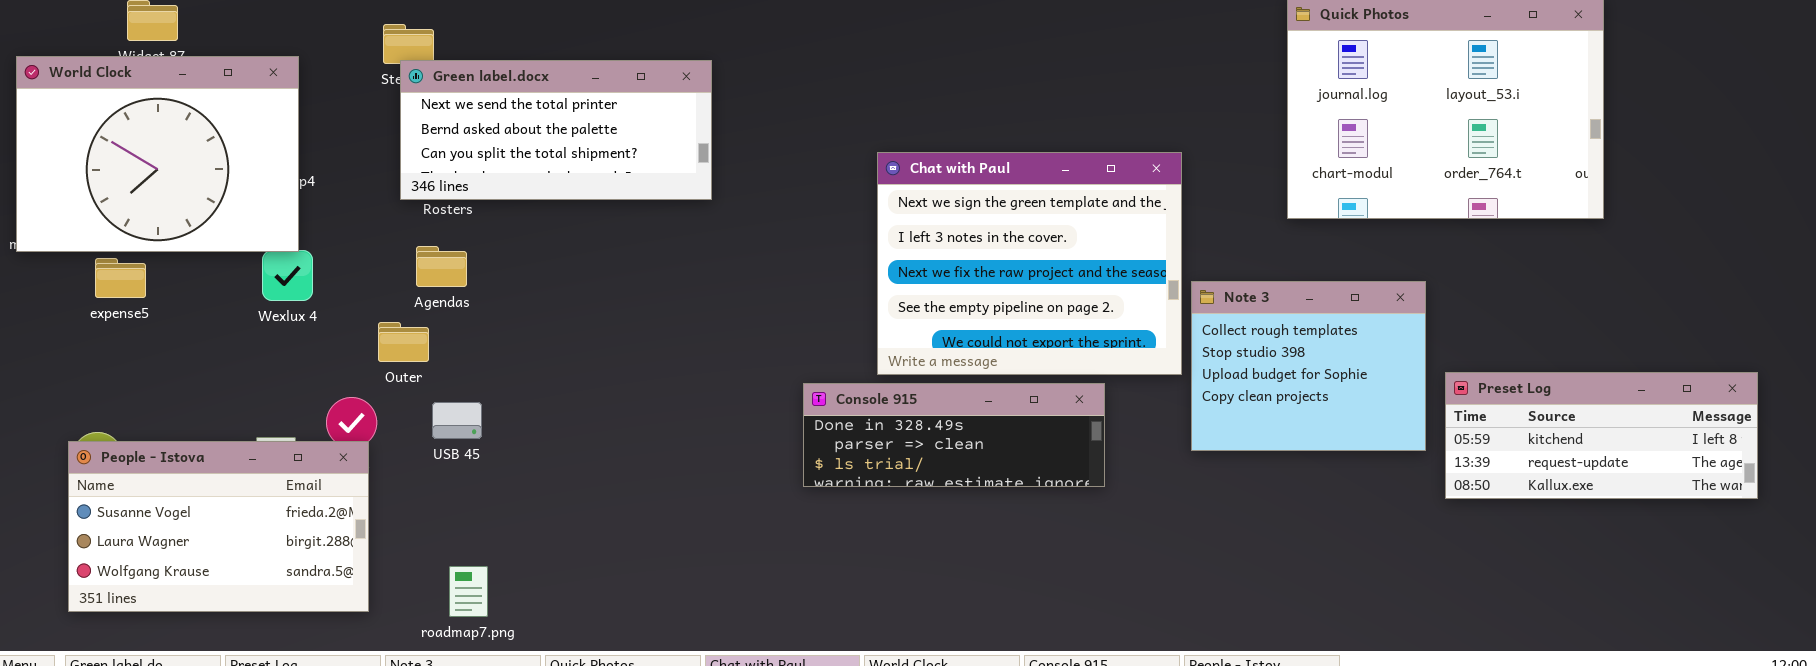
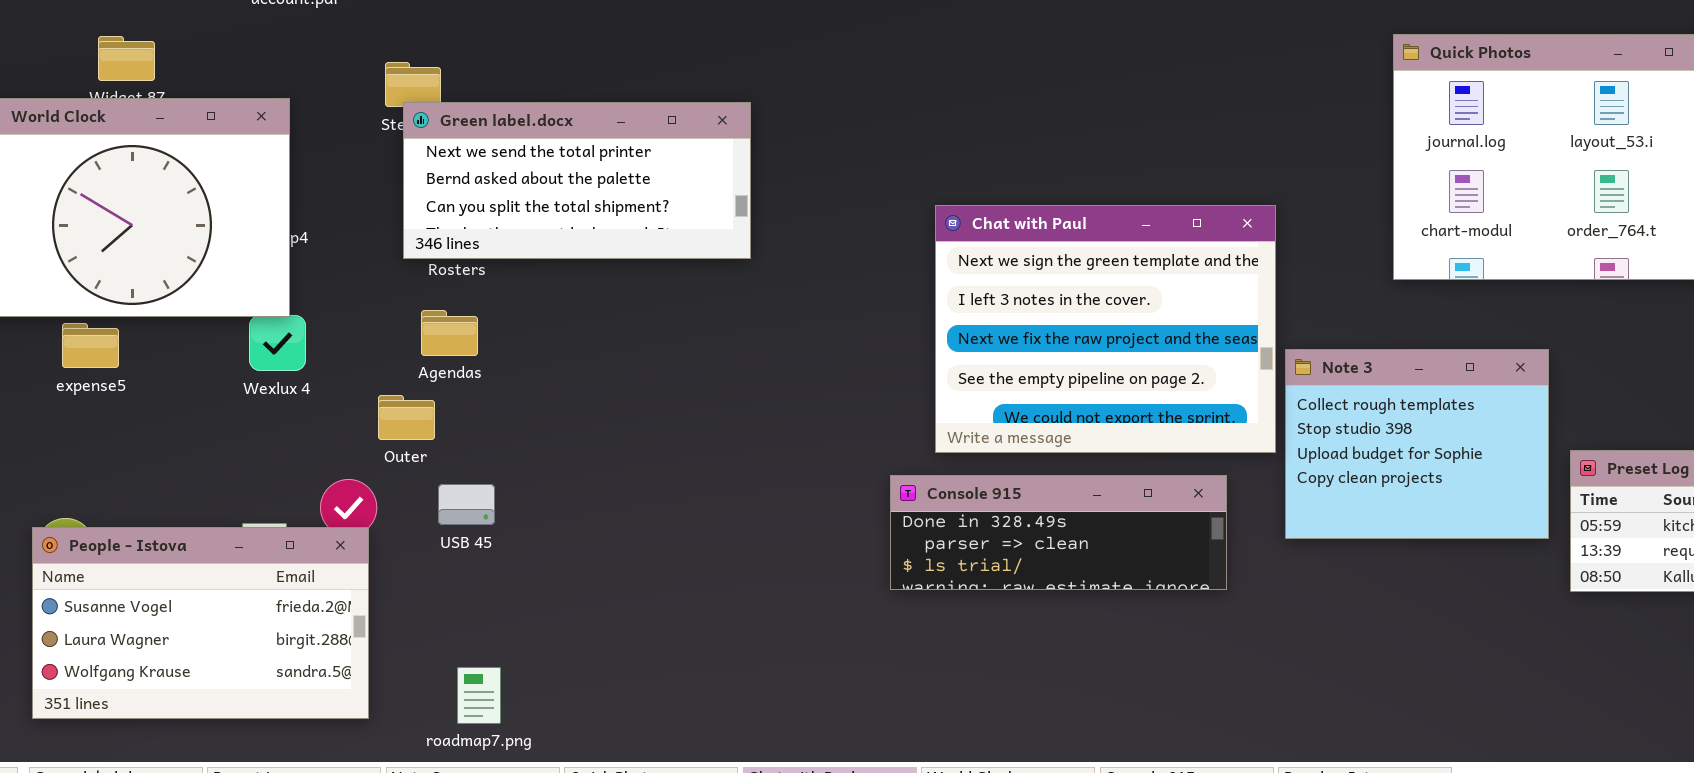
Console 915: [803,383,1105,487] -> [890,475,1227,590], moved

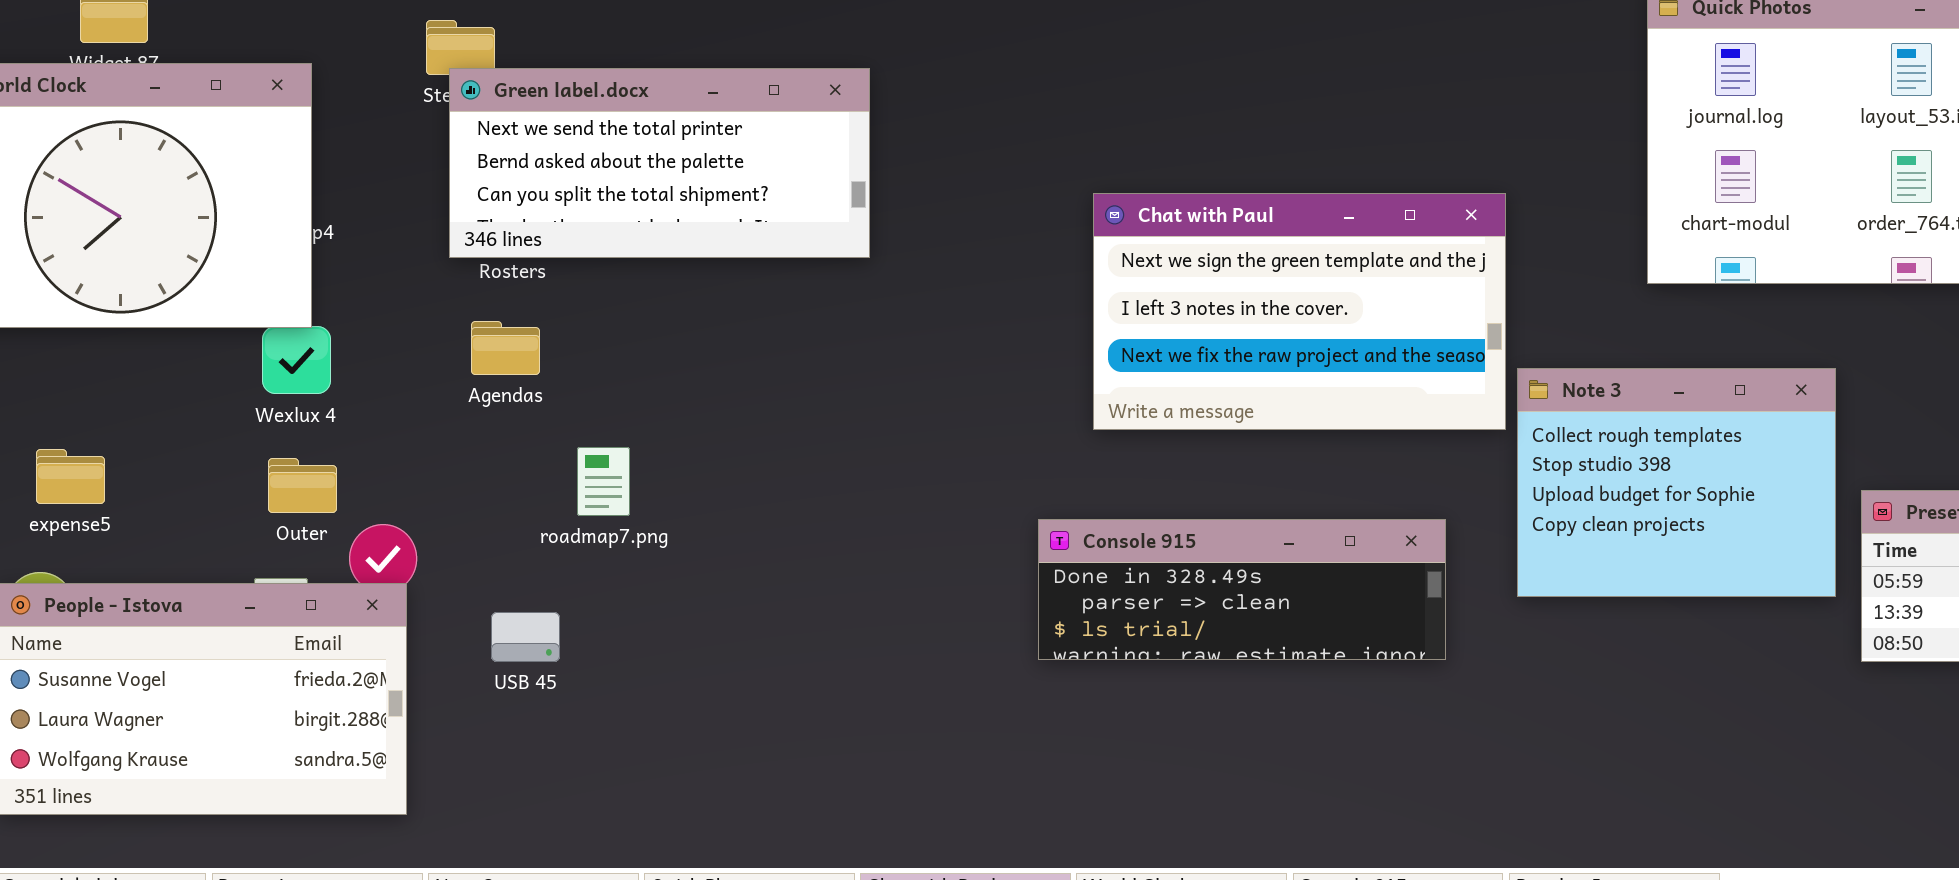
Chat with Paul: [935,205,1276,453] -> [1093,193,1506,430], resized
expense5: [62,323,119,368] -> [36,449,105,504], moved
Outer: [378,395,435,440] -> [268,458,337,513], moved
USB 45: [438,484,495,525] -> [491,612,560,662], moved
roadmap7.png: [457,667,501,724] -> [577,447,630,516], moved

